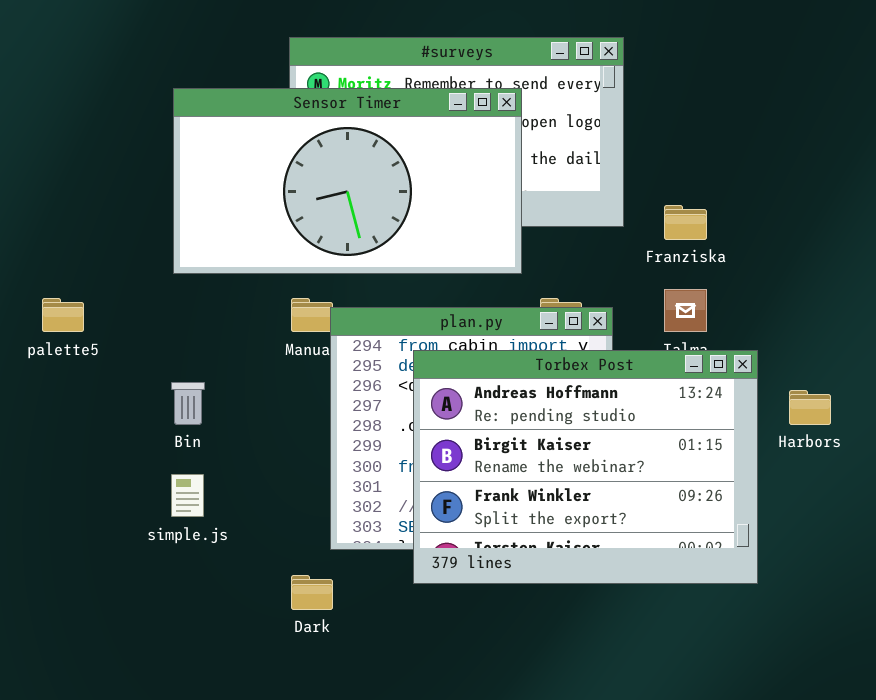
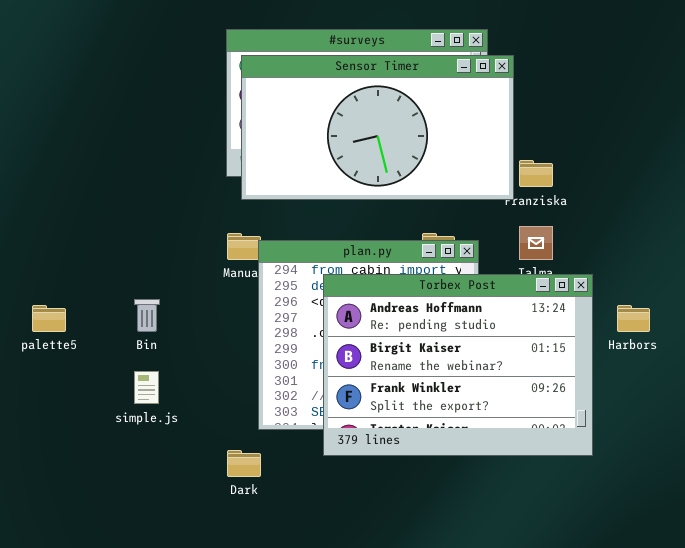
Sensor Timer: [173,88,522,274] -> [241,55,514,200], moved
palette5: [42,298,84,332] -> [32,305,66,332], moved

